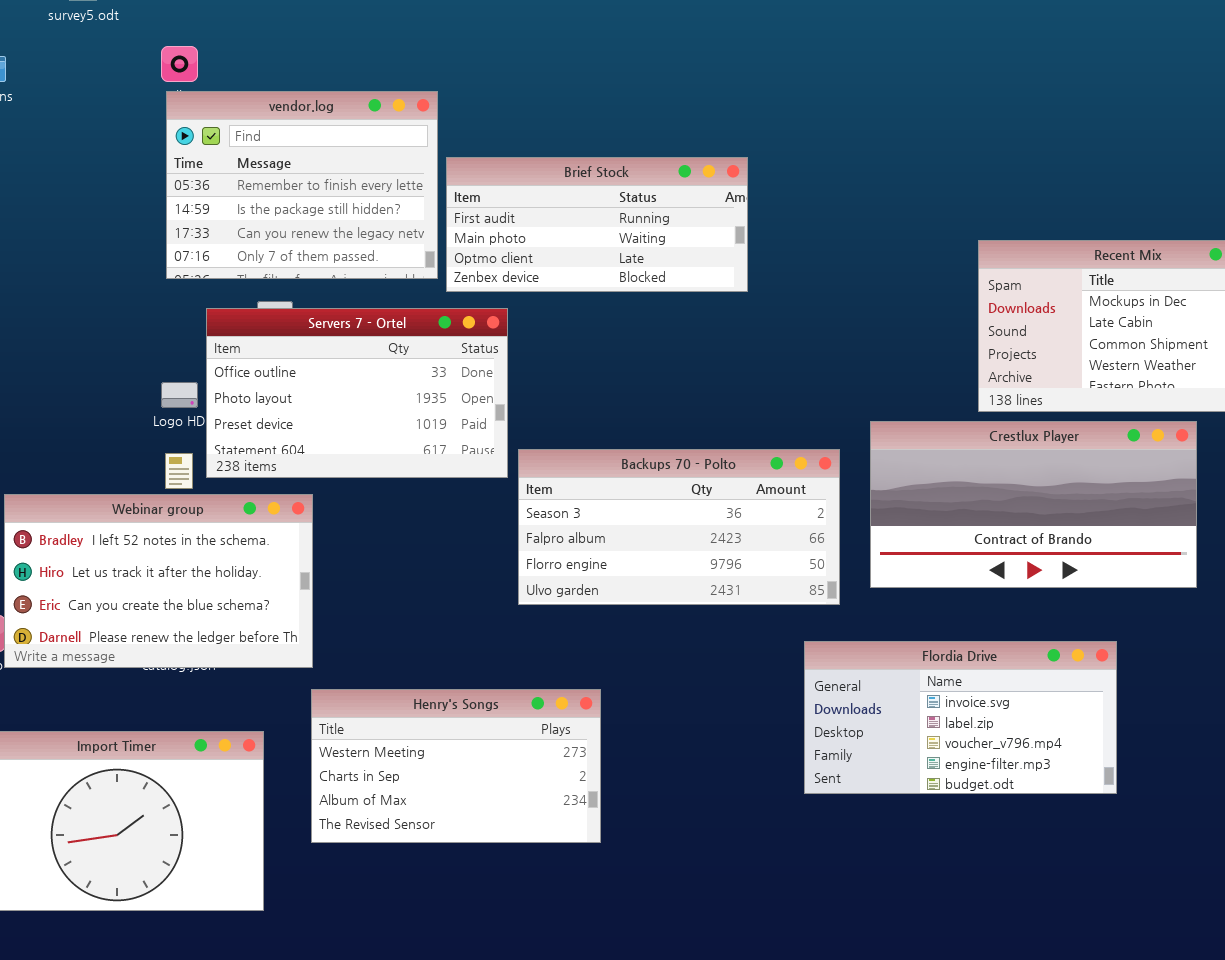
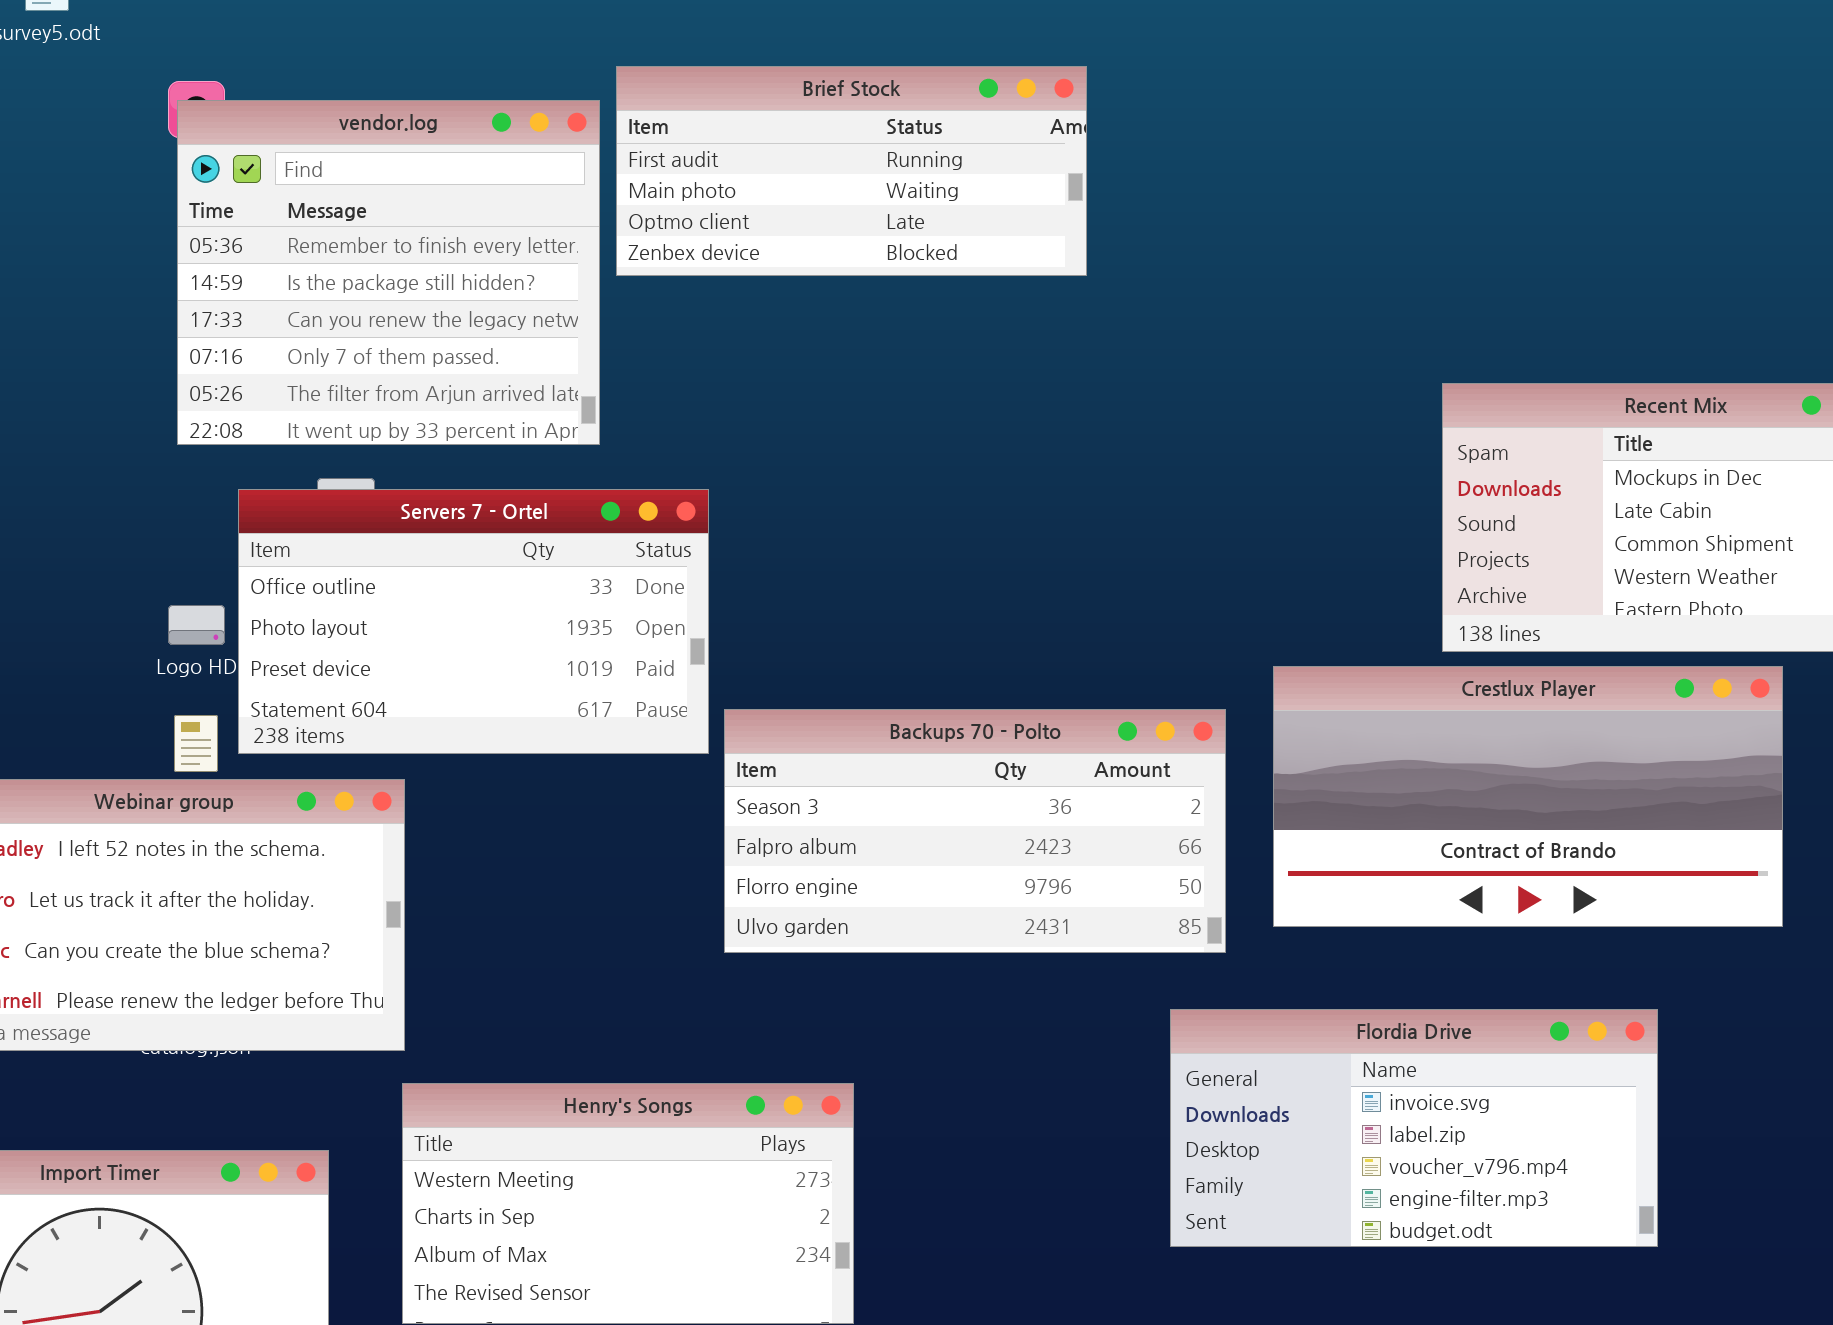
vendor.log: [166,91,438,279] -> [177,100,600,445], resized
Brief Stock: [446,157,748,292] -> [616,66,1087,276], moved

